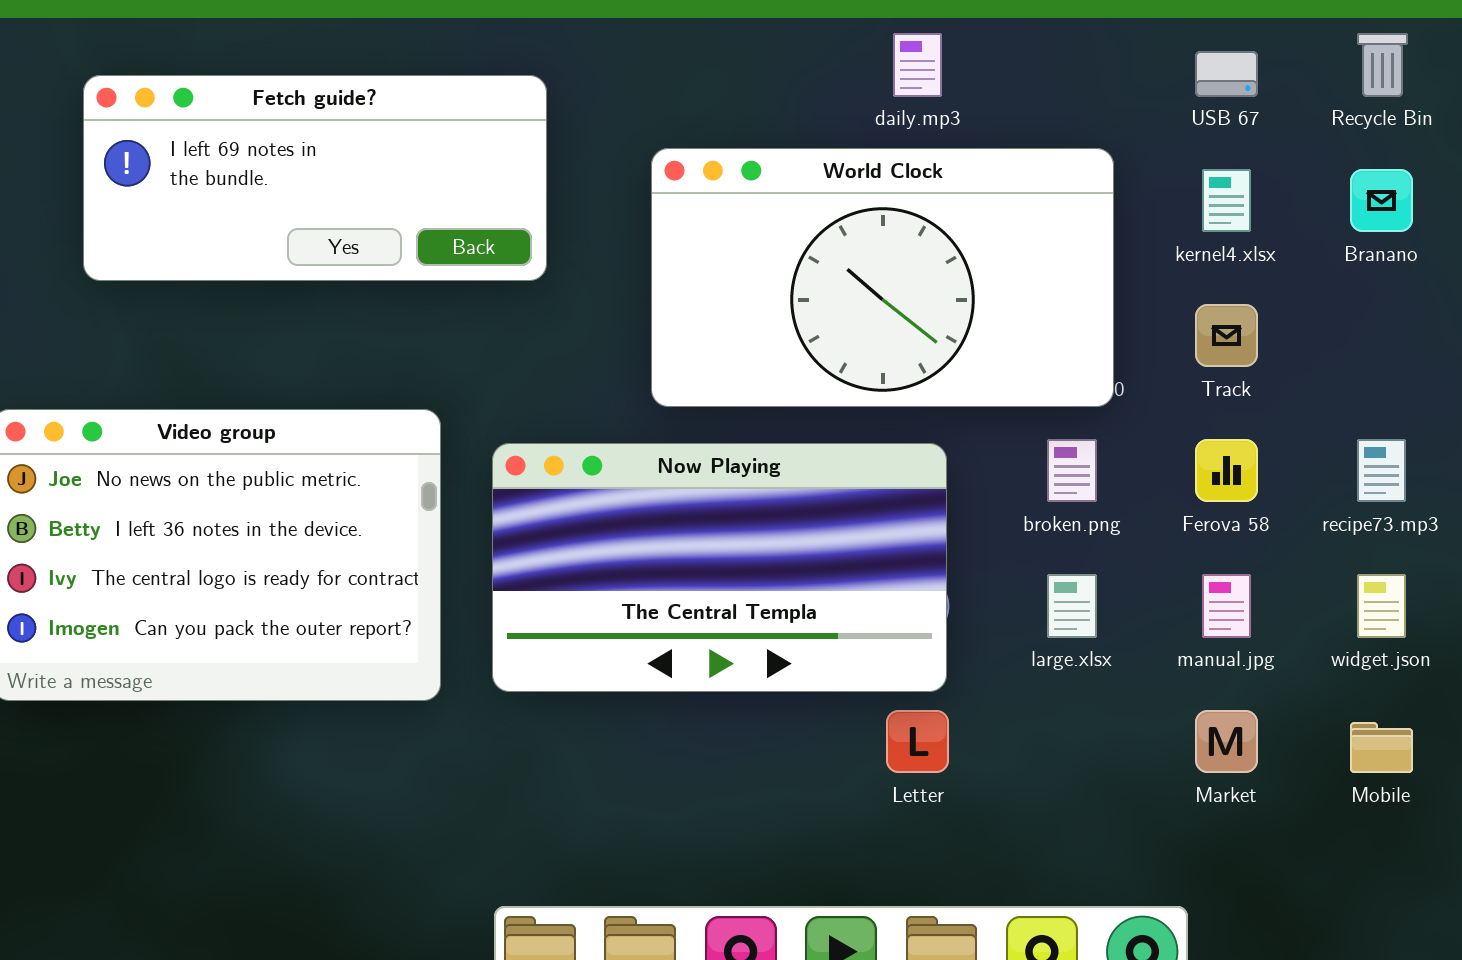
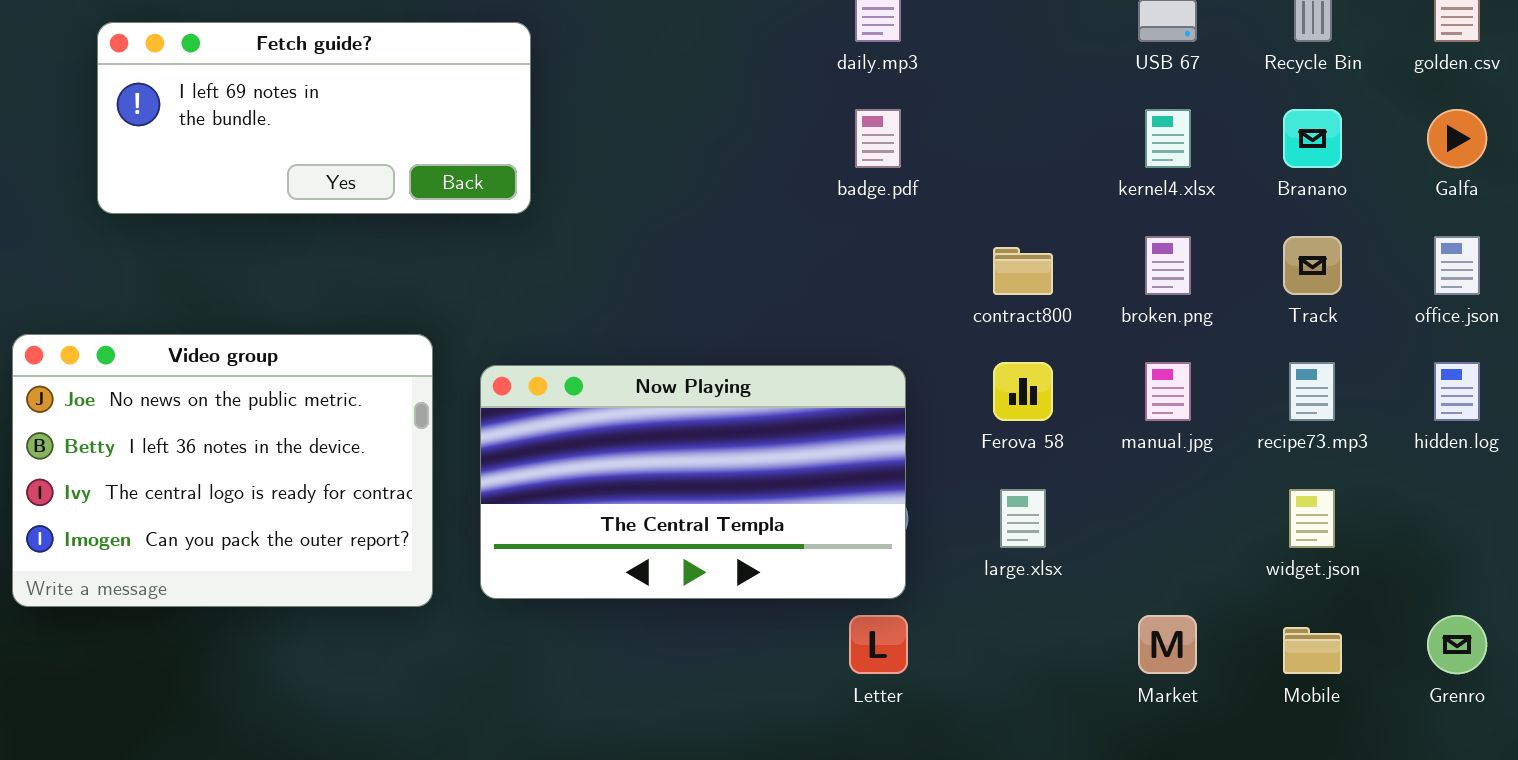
World Clock: [651,148,1114,407] -> none, closed
Track: [1195,304,1258,367] -> [1283,236,1342,295], moved
broken.png: [1047,439,1097,502] -> [1145,236,1191,295], moved
Ferova 58: [1195,439,1258,502] -> [993,362,1053,421], moved
manual.jpg: [1202,574,1251,638] -> [1145,362,1191,421], moved

